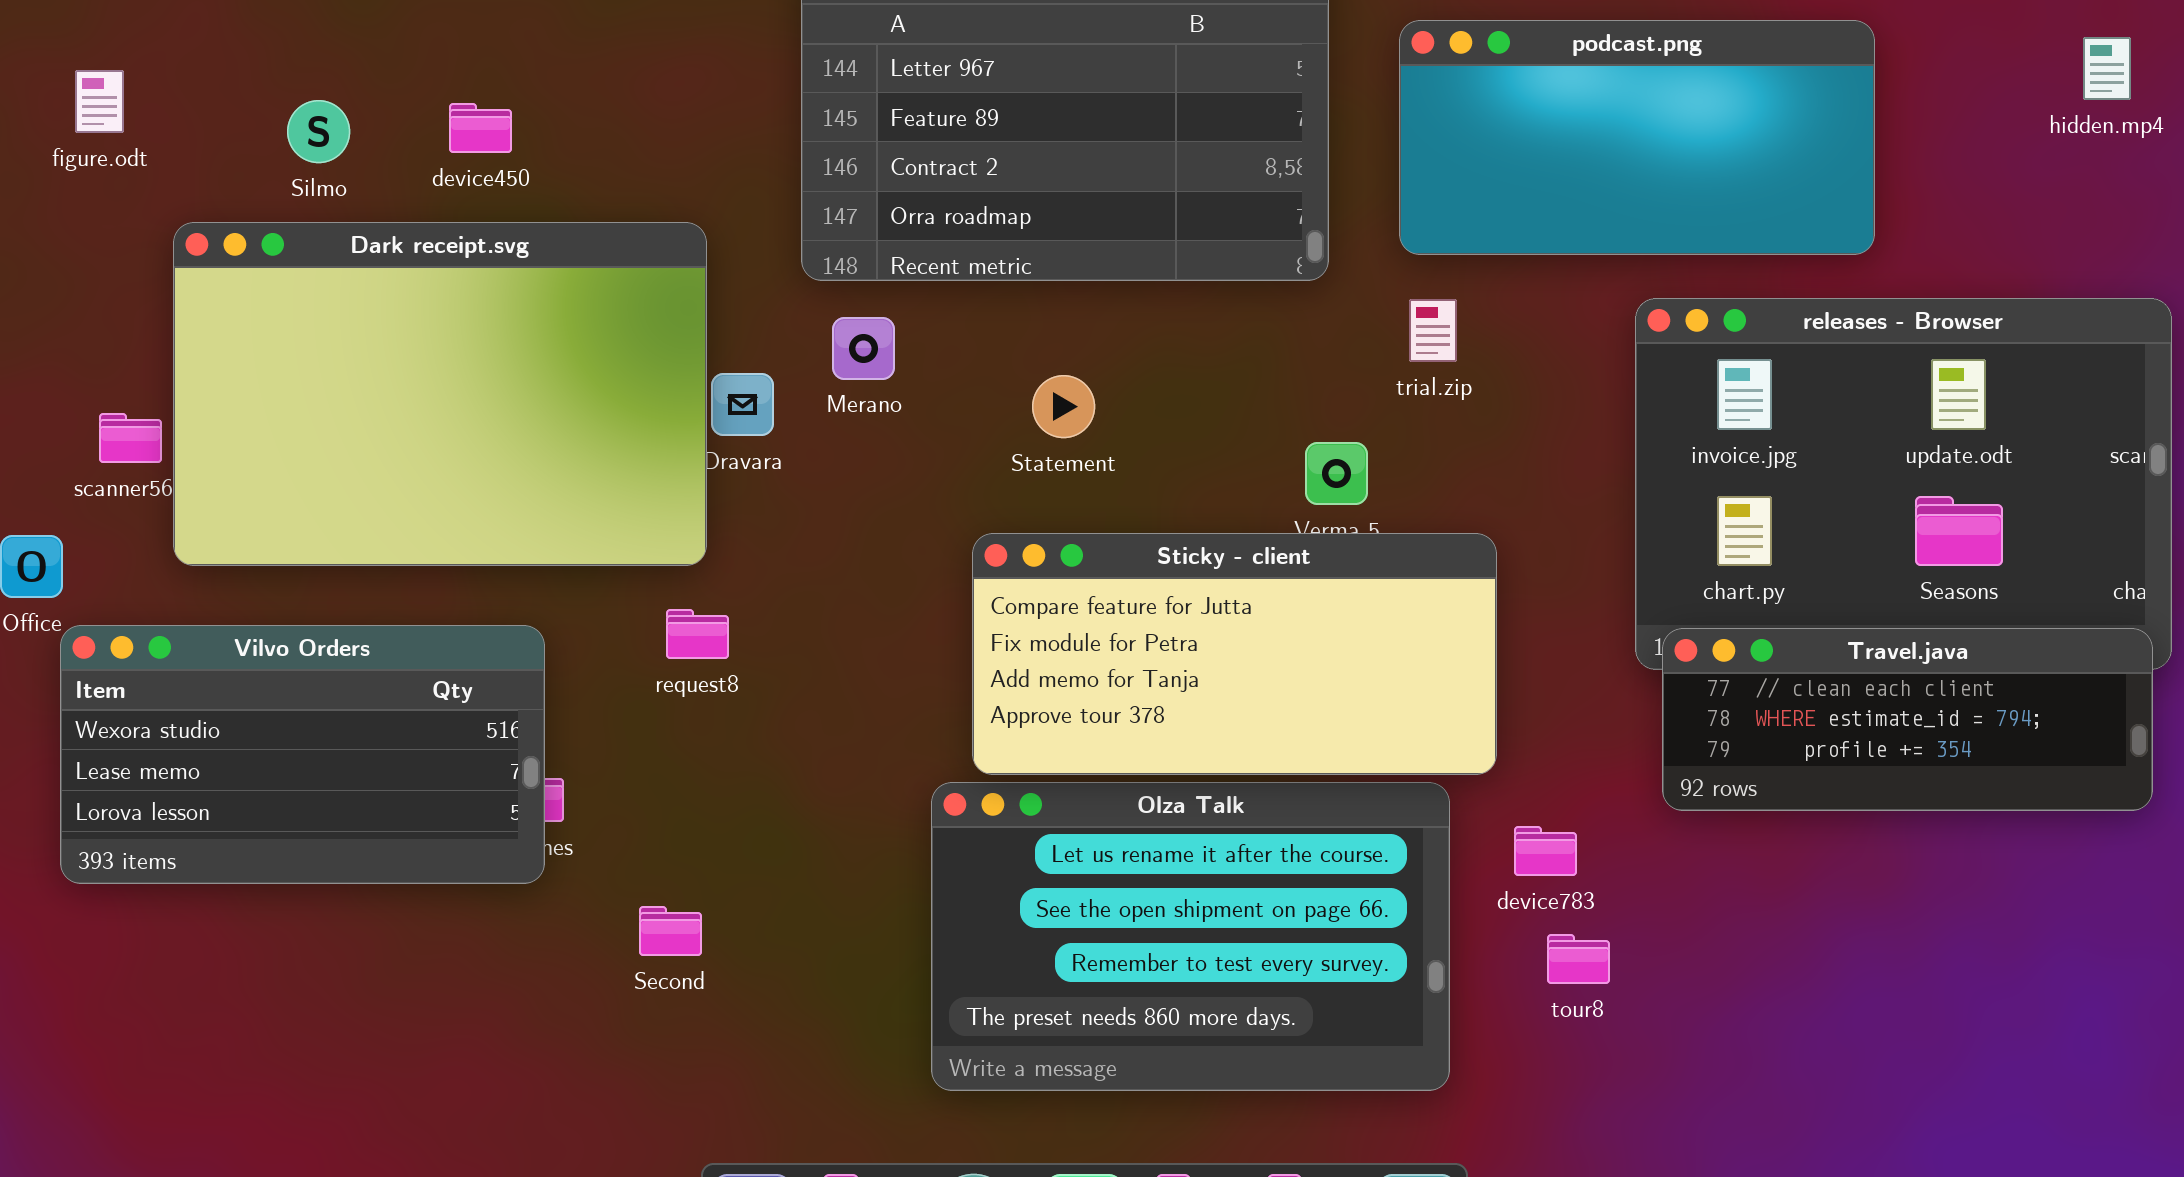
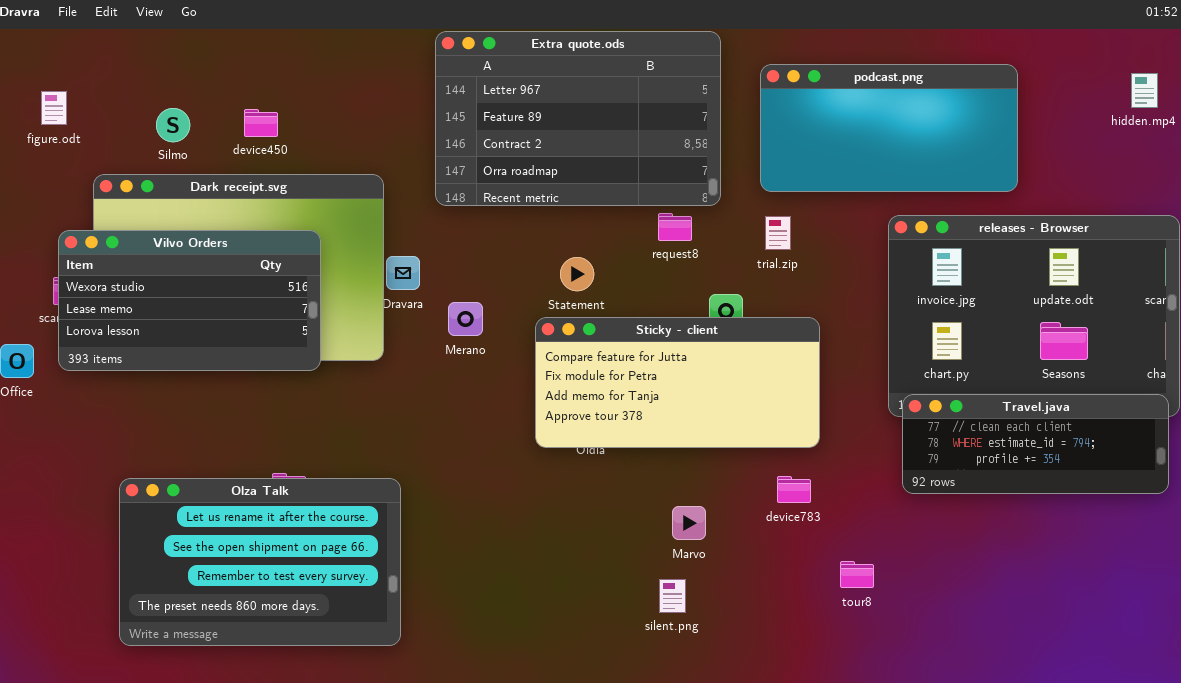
Merano: [832,317,895,380] -> [448,302,483,336], moved
Sticky - client: [972,533,1497,775] -> [535,317,820,448], moved
request8: [666,609,729,659] -> [658,213,692,241], moved
Vilvo Orders: [60,625,545,884] -> [58,230,321,371], moved
Olza Talk: [931,782,1450,1091] -> [119,478,401,646], moved
device783: [1514,826,1577,876] -> [777,476,811,503], moved

